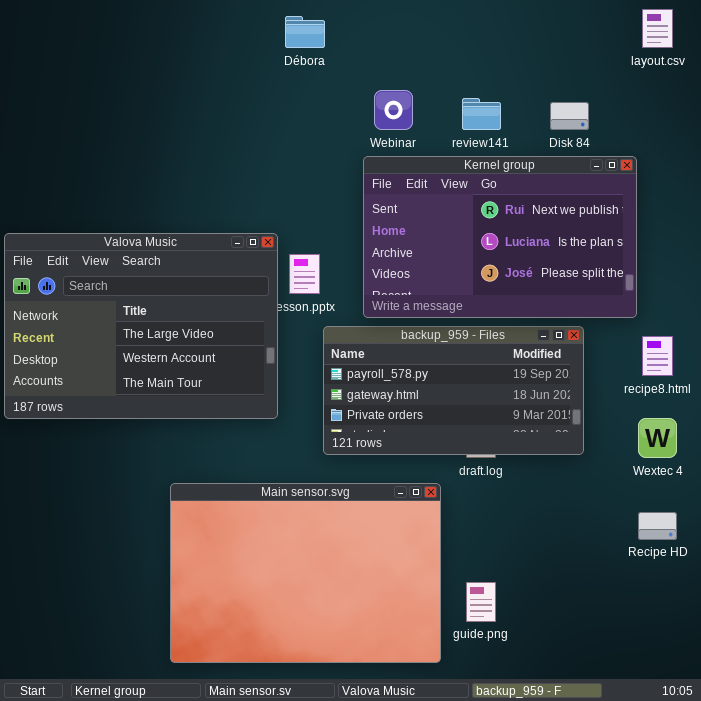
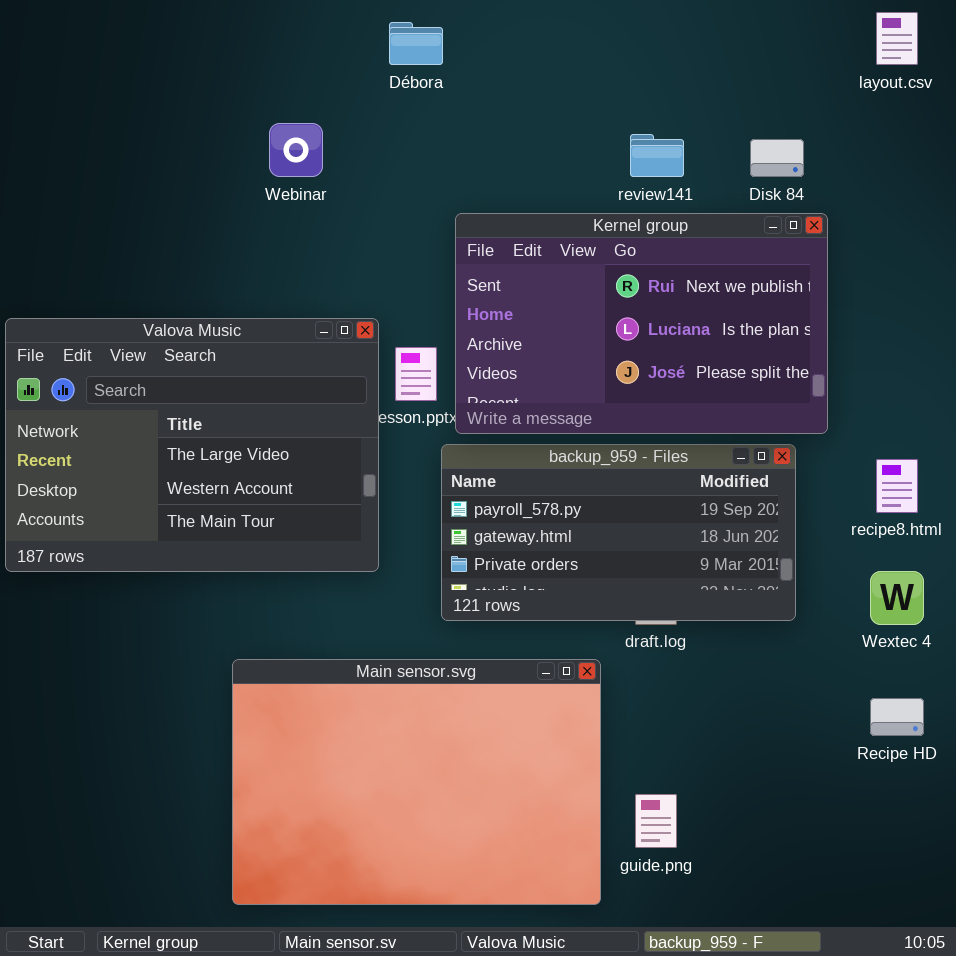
Webinar: [374,90,413,130] -> [269,123,323,177], moved
Kernel group: [363,156,637,318] -> [455,213,828,434], moved

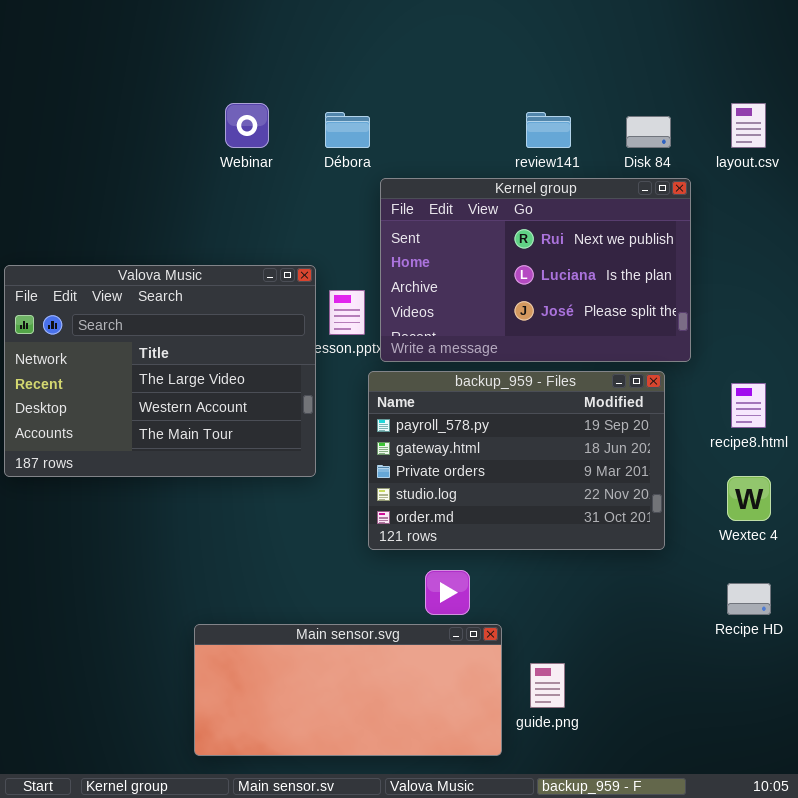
layout.csv: [876,12,918,65] -> [731,103,766,148], moved
Débora: [389,22,443,65] -> [325,112,370,148], moved
backup_959 - Files: [441,444,796,621] -> [368,371,665,550], resized
Main sensor.svg: [232,659,601,905] -> [194,624,502,756], resized

